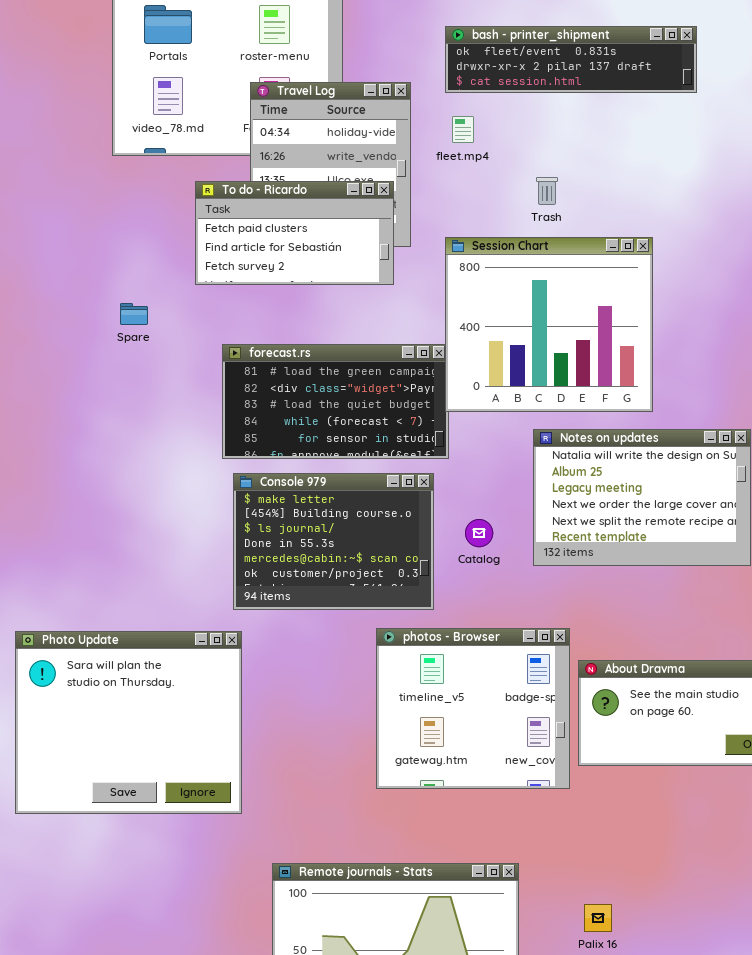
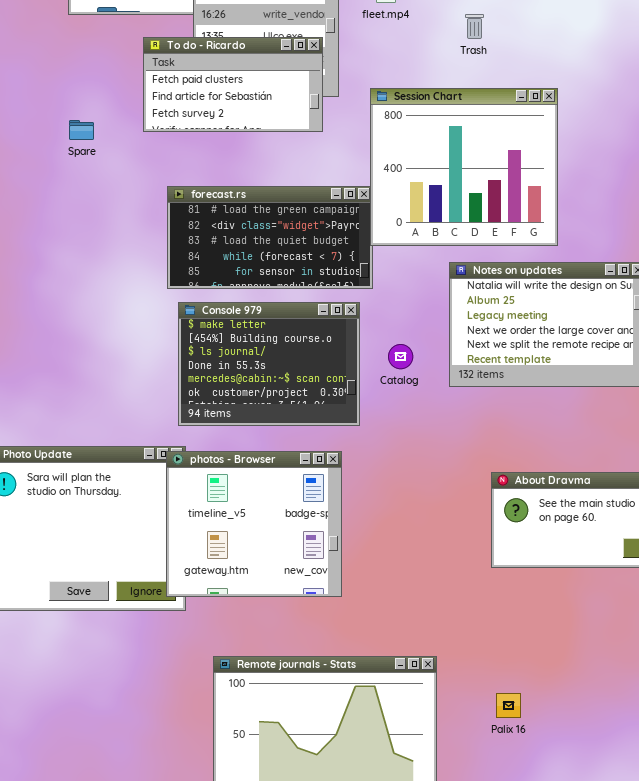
Trash: [536,177,558,205] -> [465,14,484,39], moved
Spare: [120,303,148,325] -> [69,120,94,140], moved
photos - Browser: [376,628,570,789] -> [166,451,342,597], moved

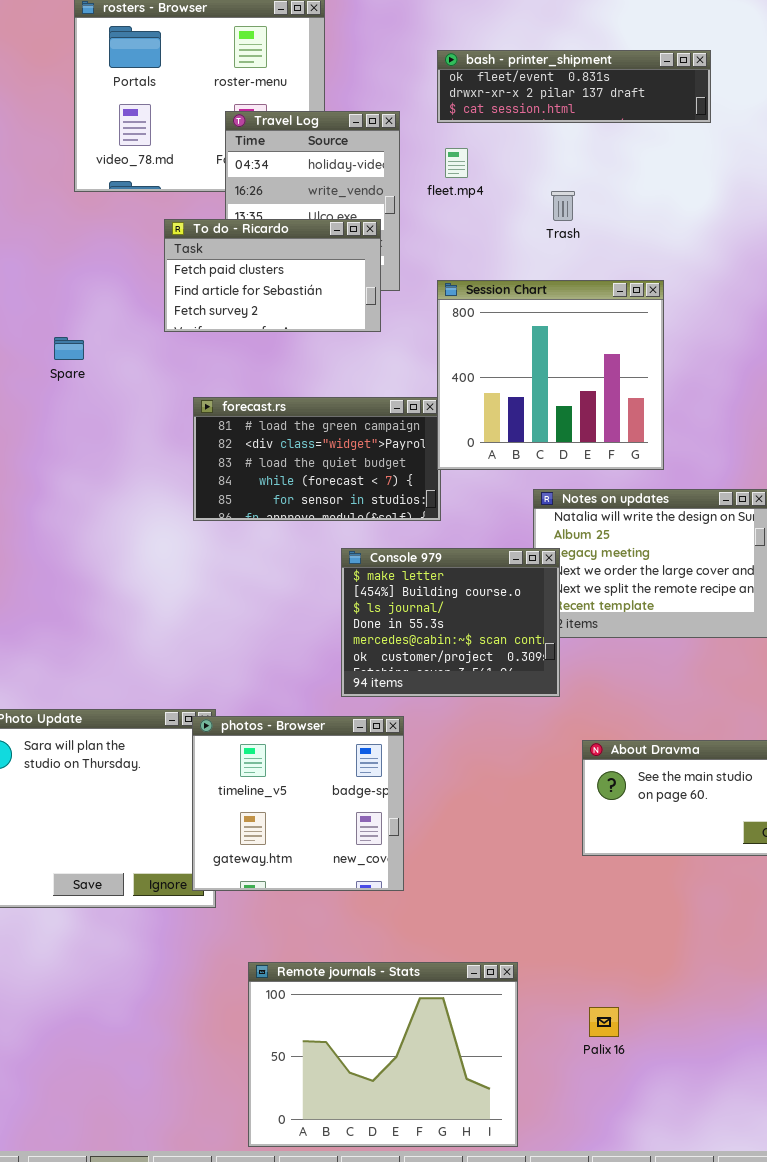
Spare: [69,120,94,140] -> [54,337,84,360], moved
Console 979: [178,302,360,426] -> [341,548,560,697], moved

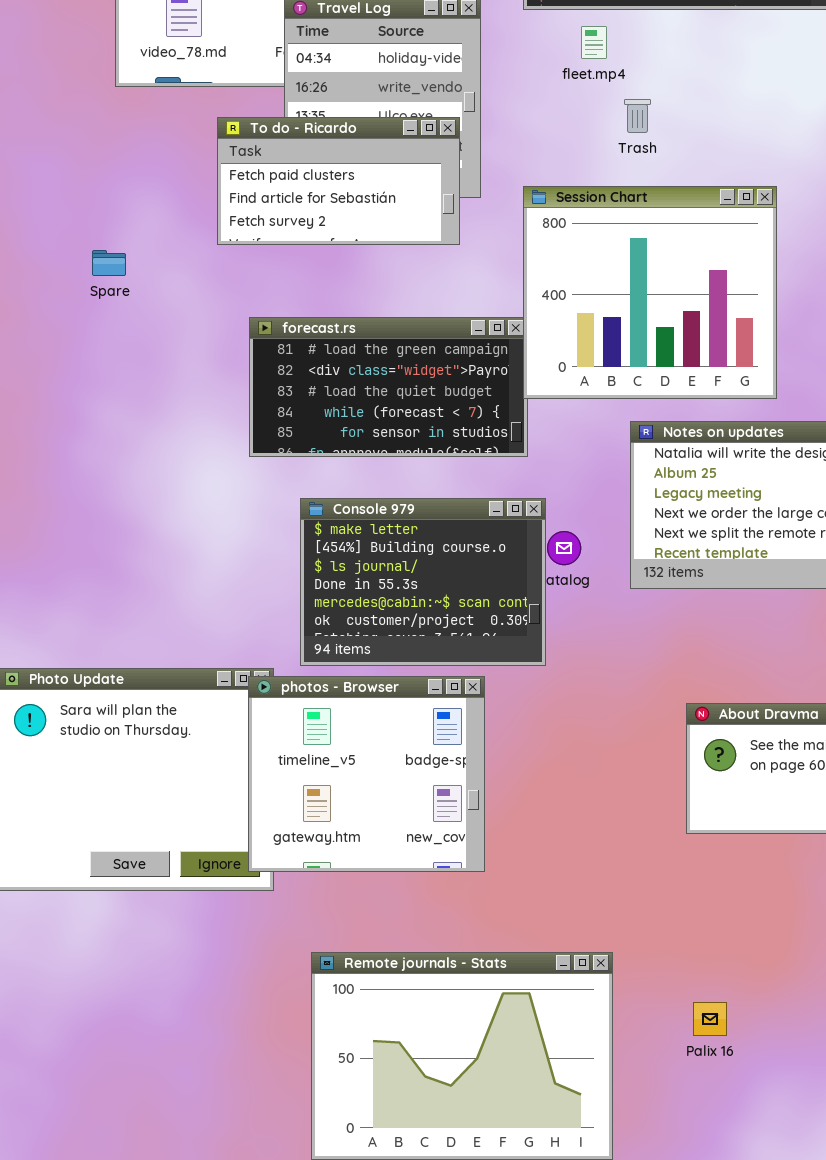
fleet.mp4: [445,148,468,178] -> [581,26,607,59], moved
Trash: [551,191,575,221] -> [624,99,651,133], moved
Console 979: [341,548,560,697] -> [300,498,546,666], moved

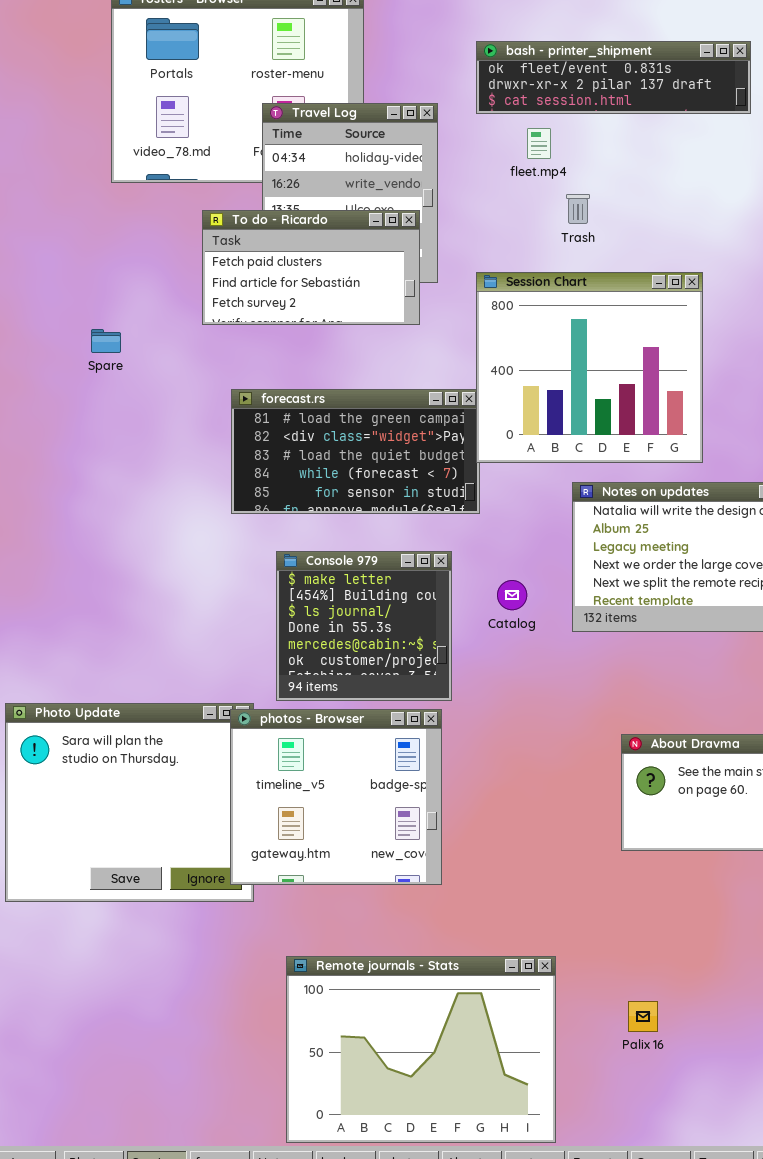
Console 979: [300,498,546,666] -> [276,551,452,701], resized

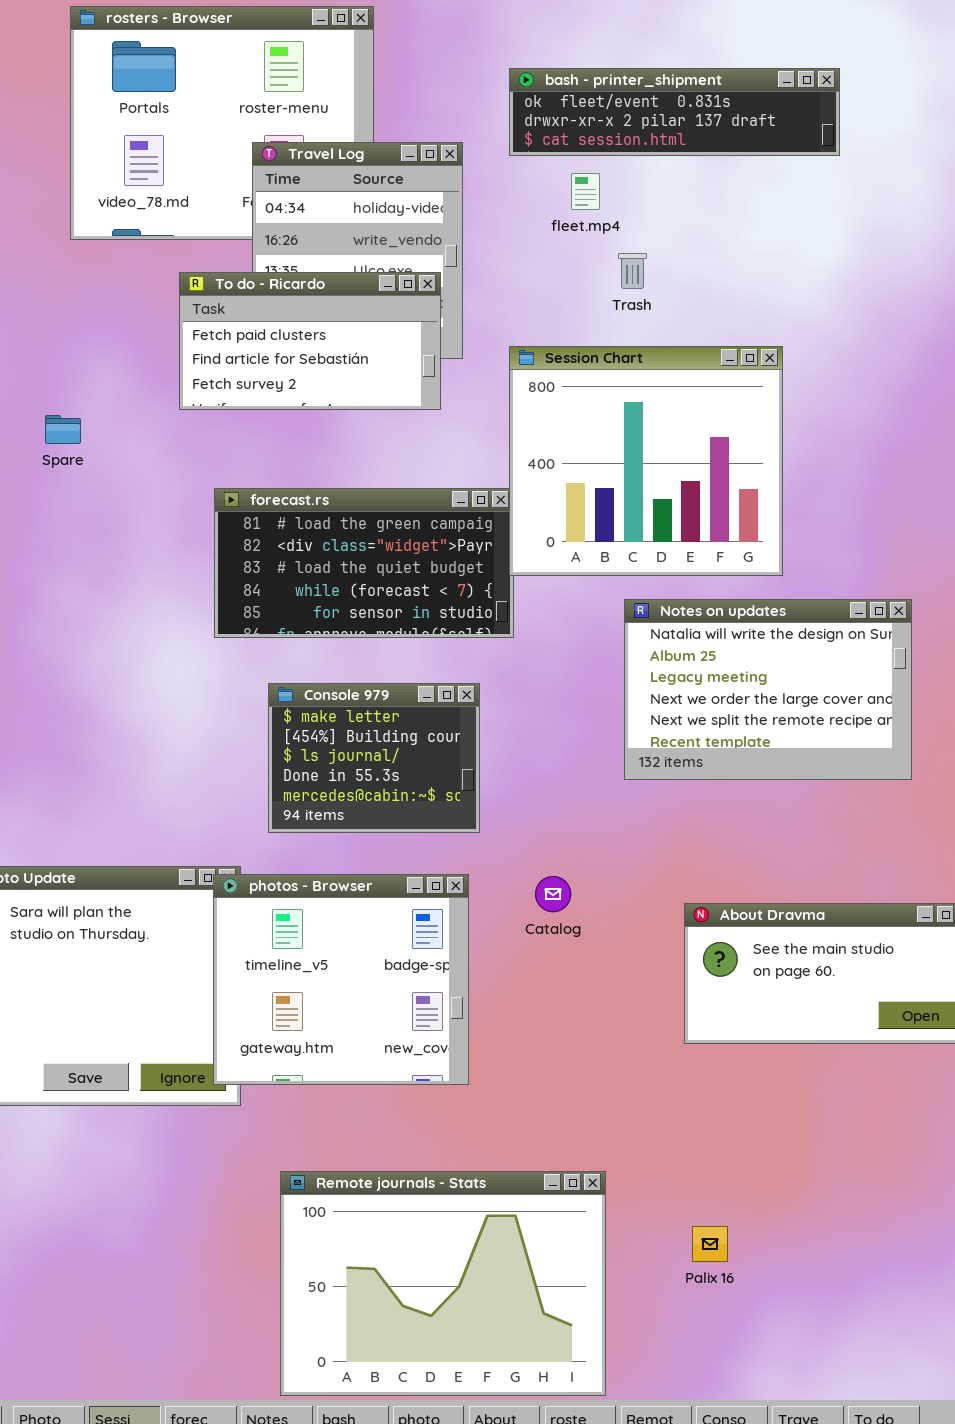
Console 979: [276,551,452,701] -> [268,683,480,833], resized
Catalog: [497,580,527,610] -> [535,876,571,912], moved

